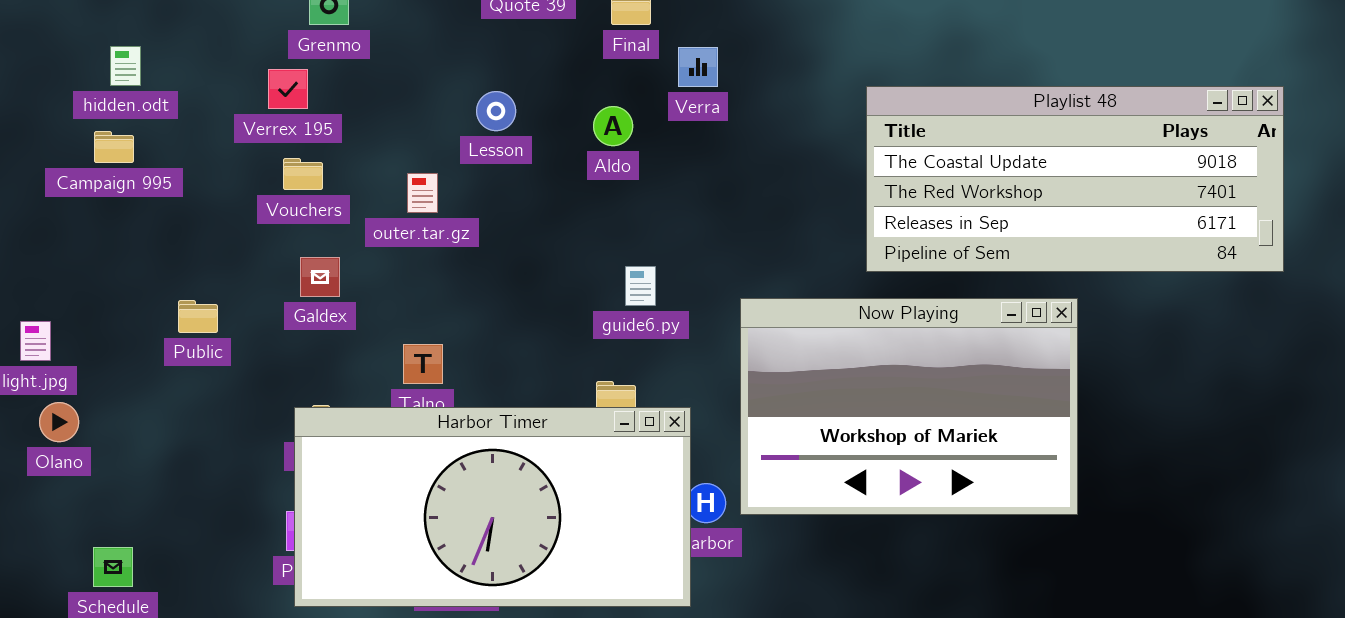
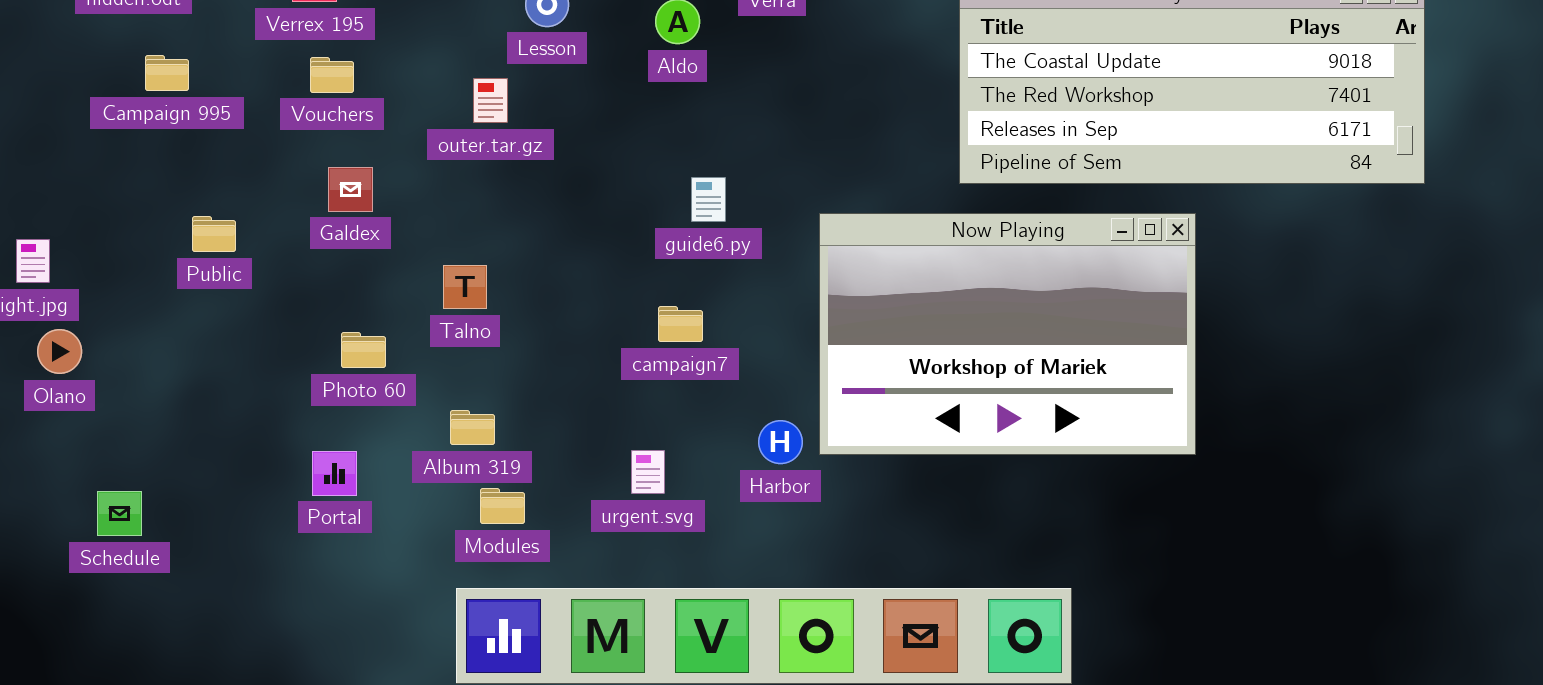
Campaign 995: [94,131,134,163] -> [145,55,189,91], moved
outer.tar.gz: [407,173,438,213] -> [473,78,508,123], moved
Harbor Timer: [294,407,691,607] -> none, closed

